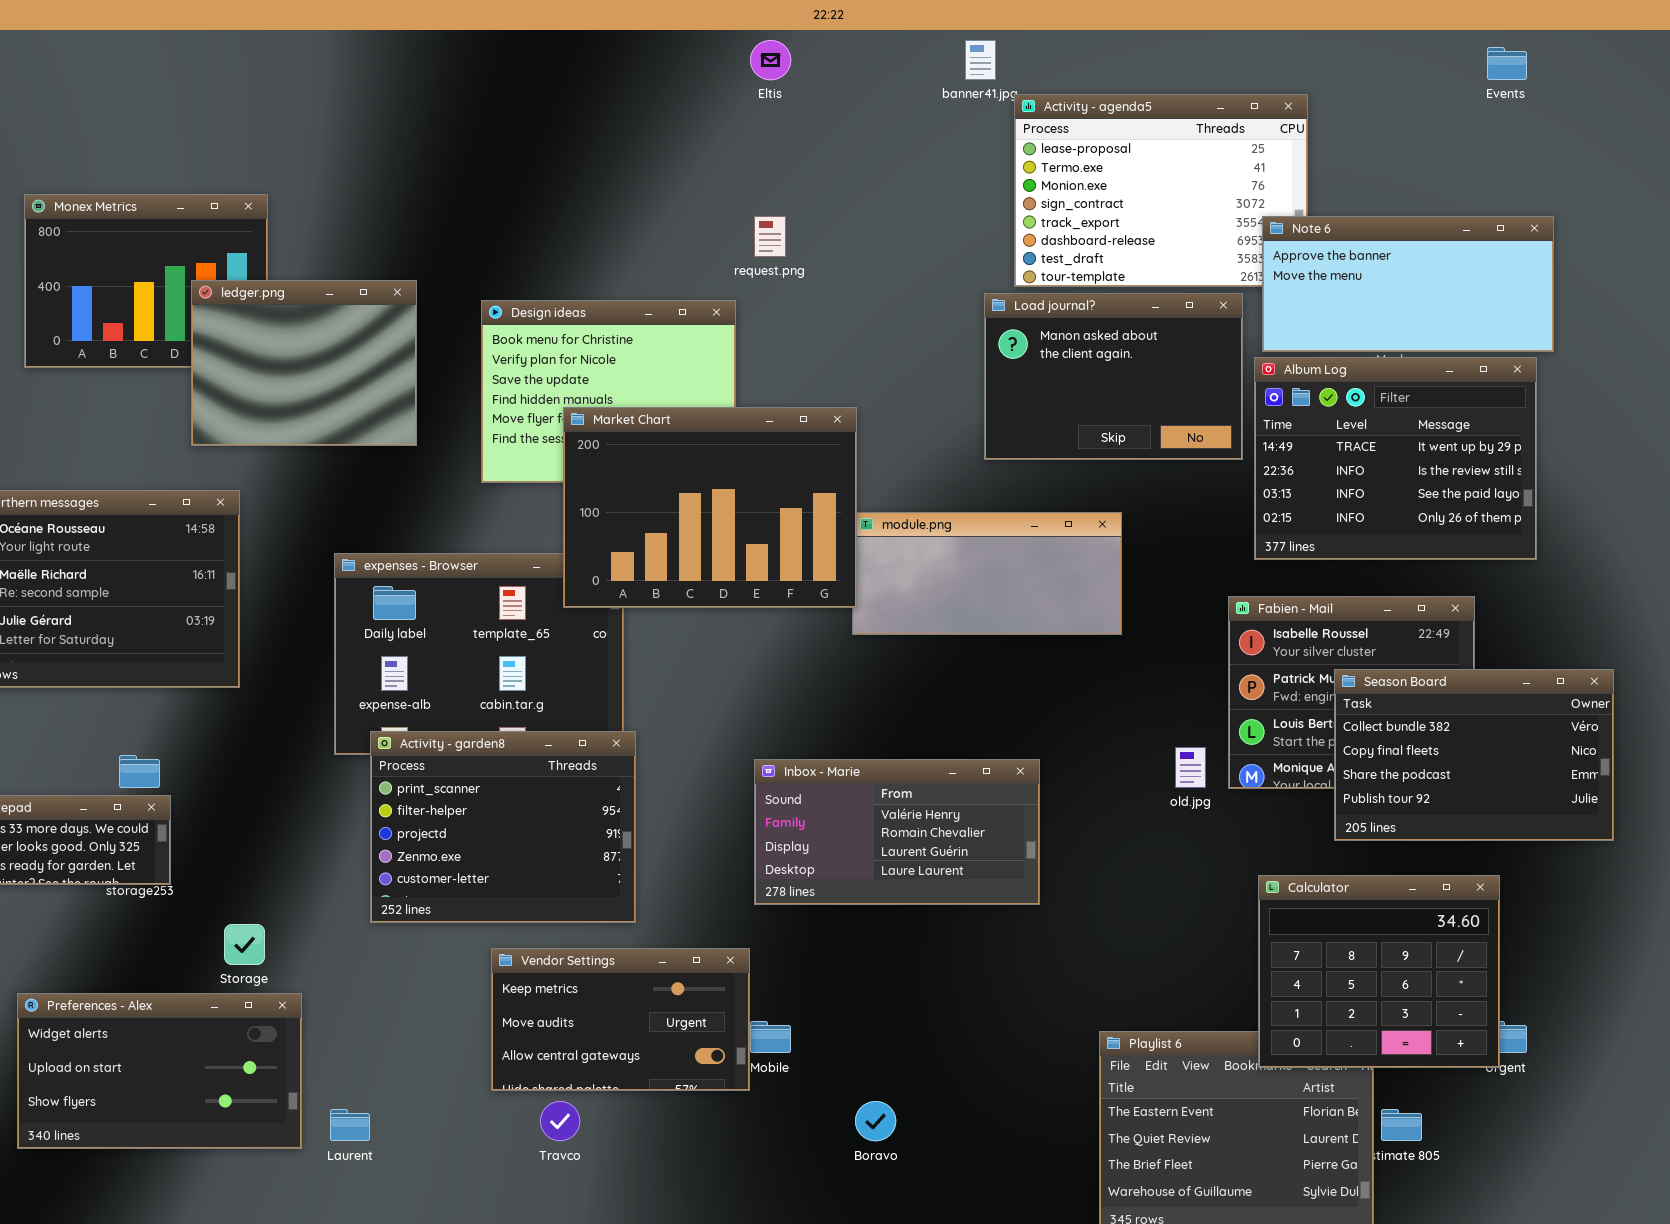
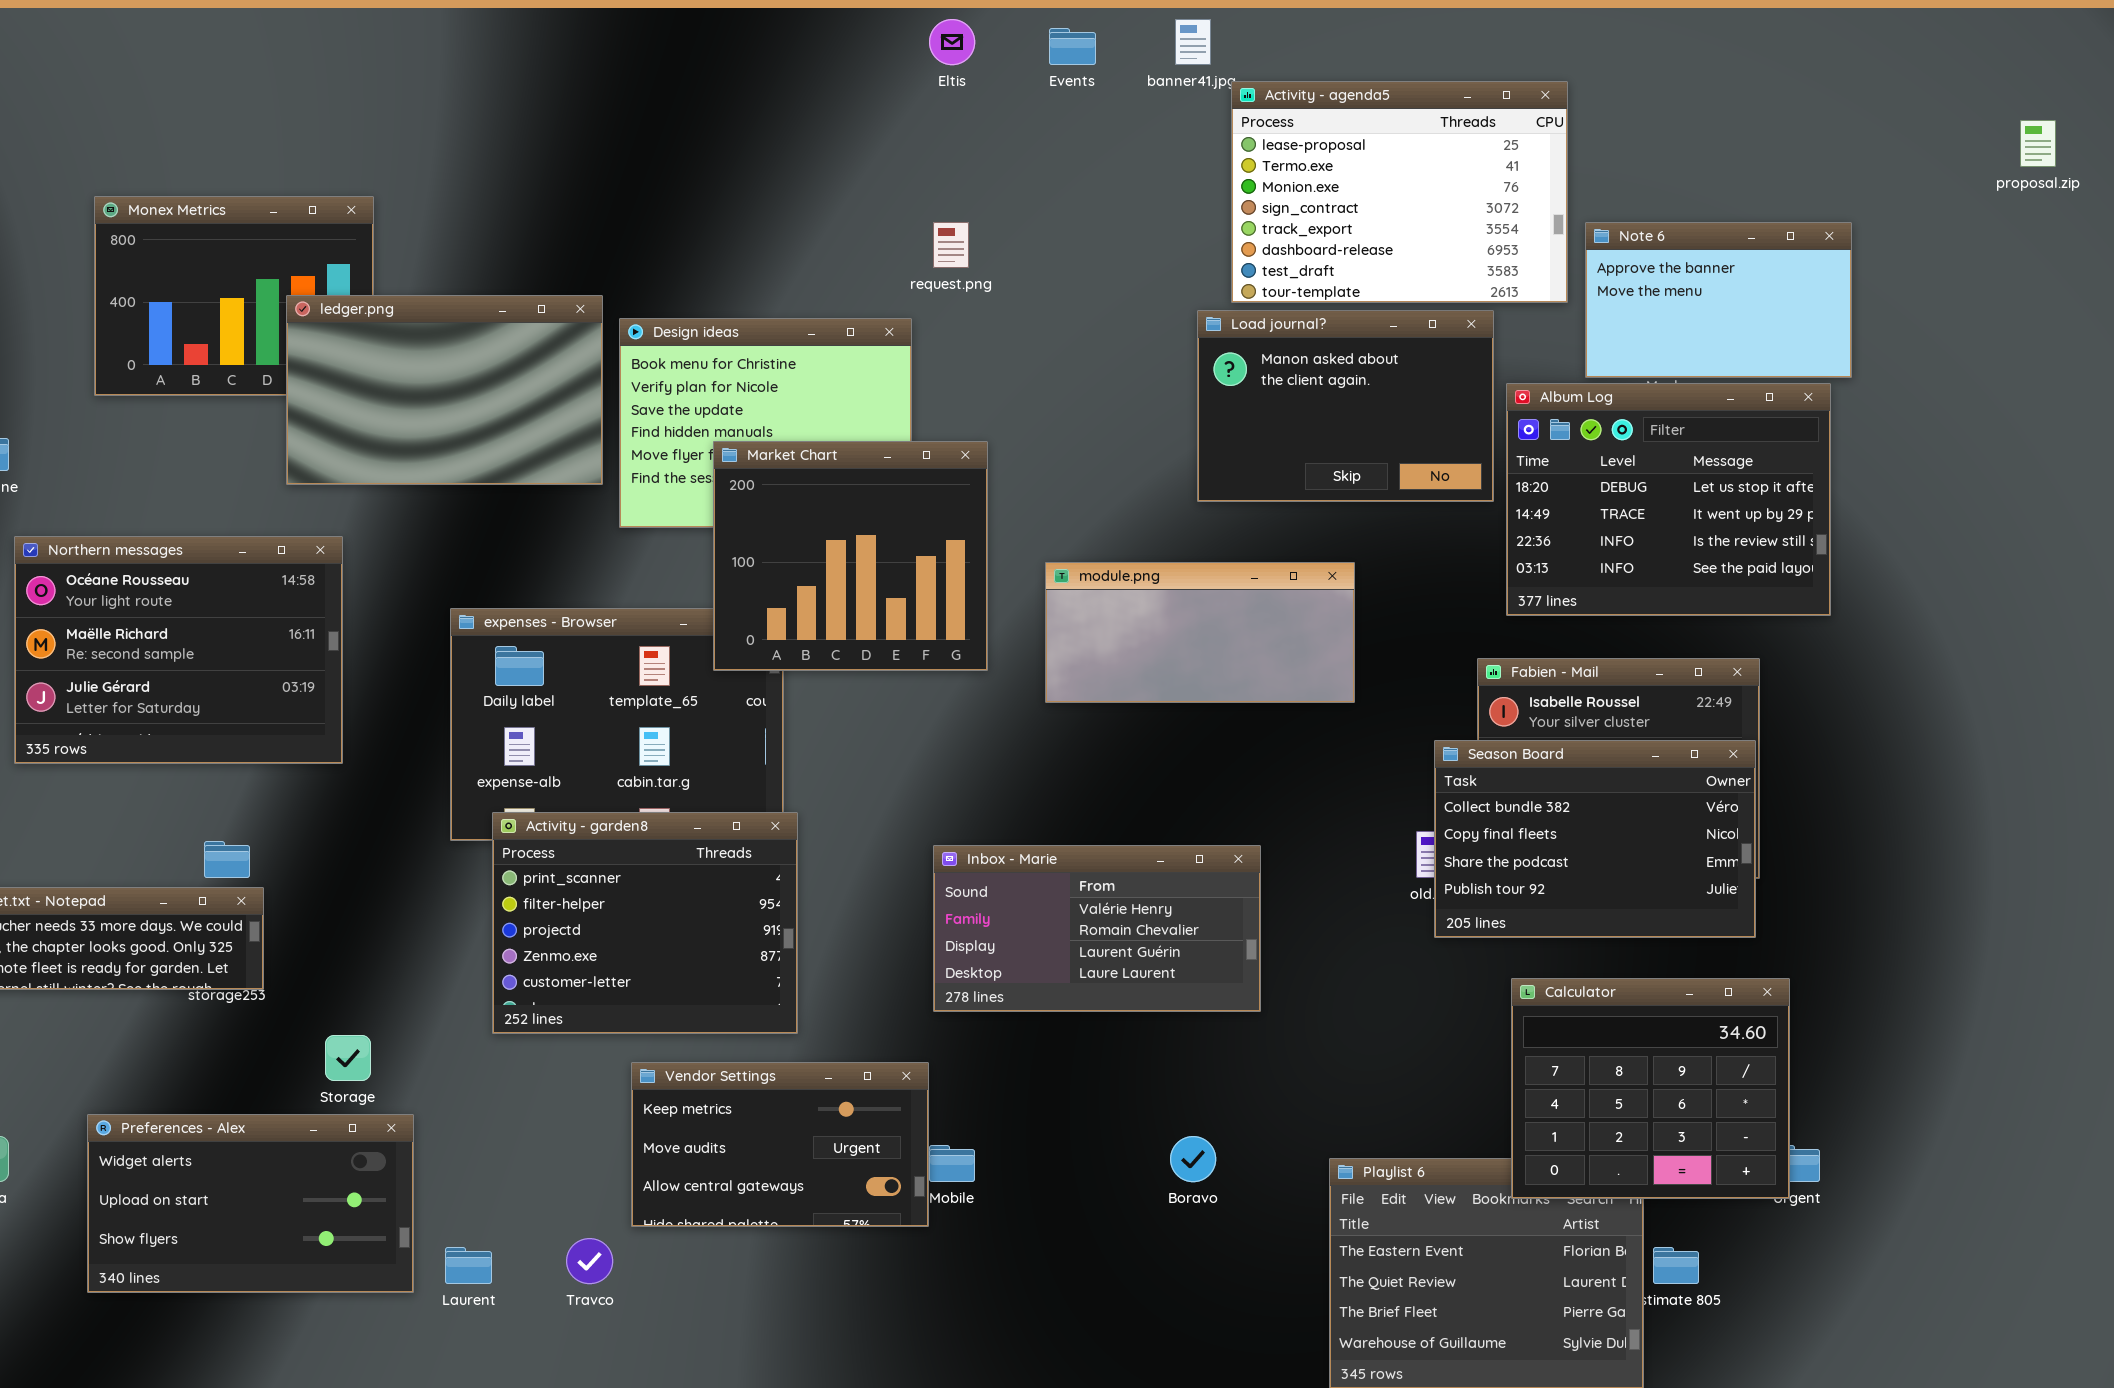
Events: [1487,47,1527,80] -> [1049,28,1096,65], moved
Note 6: [1262,216,1554,352] -> [1585,222,1852,378], resized
ledger.png: [191,280,417,446] -> [286,295,603,485], resized
Album Log: [1254,357,1537,560] -> [1506,383,1831,616], scrolled up 1 row
Market Chart: [563,407,857,608] -> [713,441,988,671], resized
Season Board: [1334,669,1614,841] -> [1434,740,1756,938], moved
Travco: [540,1101,580,1141] -> [566,1238,613,1284], moved
Boravo: [855,1101,896,1141] -> [1170,1136,1216,1182], moved

